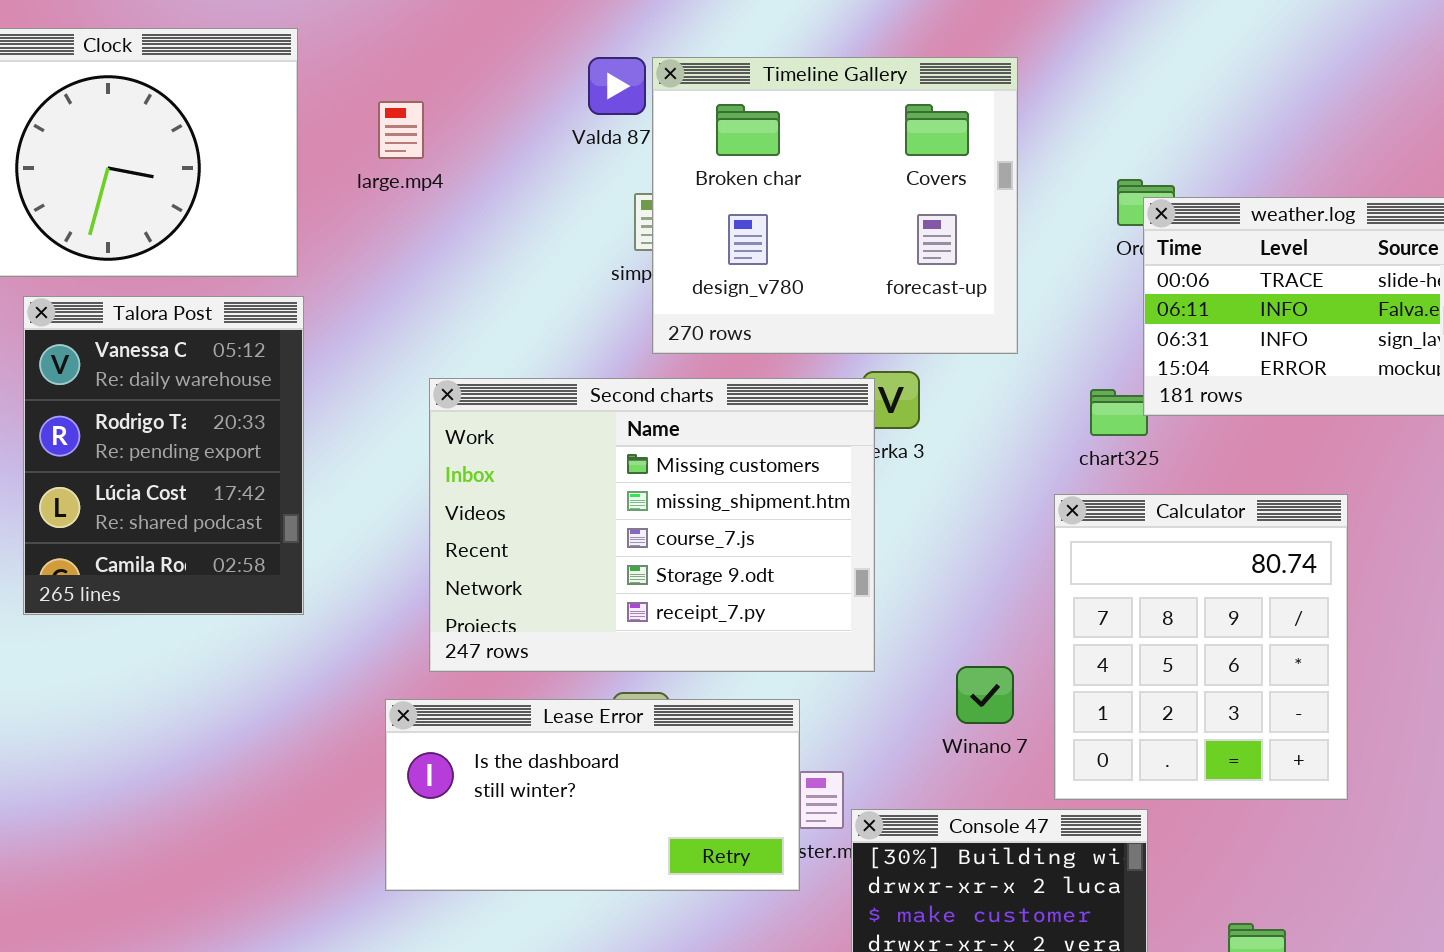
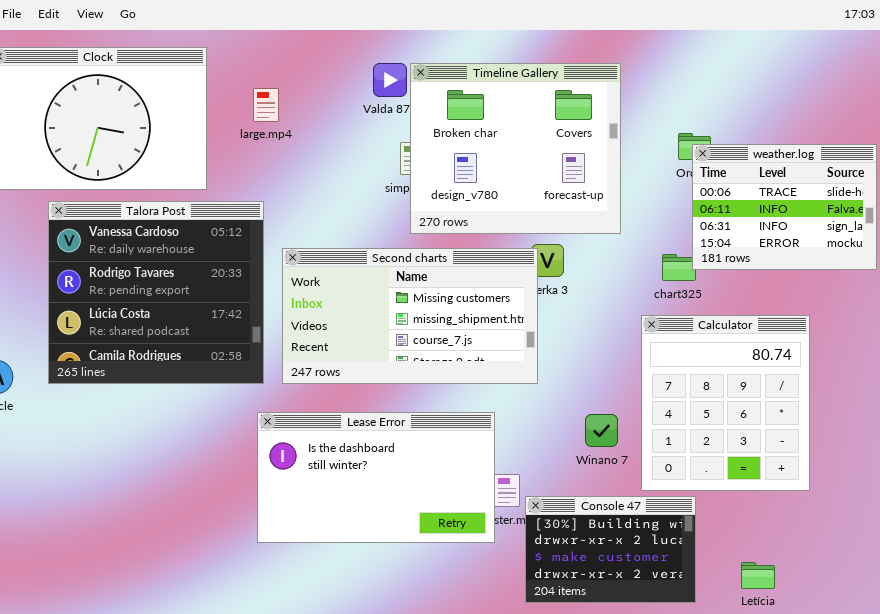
Talora Post: [23,296,304,615] -> [48,201,264,384], resized
Second charts: [429,378,875,672] -> [282,248,538,384], resized
Lease Error: [385,699,800,891] -> [257,412,495,543], resized

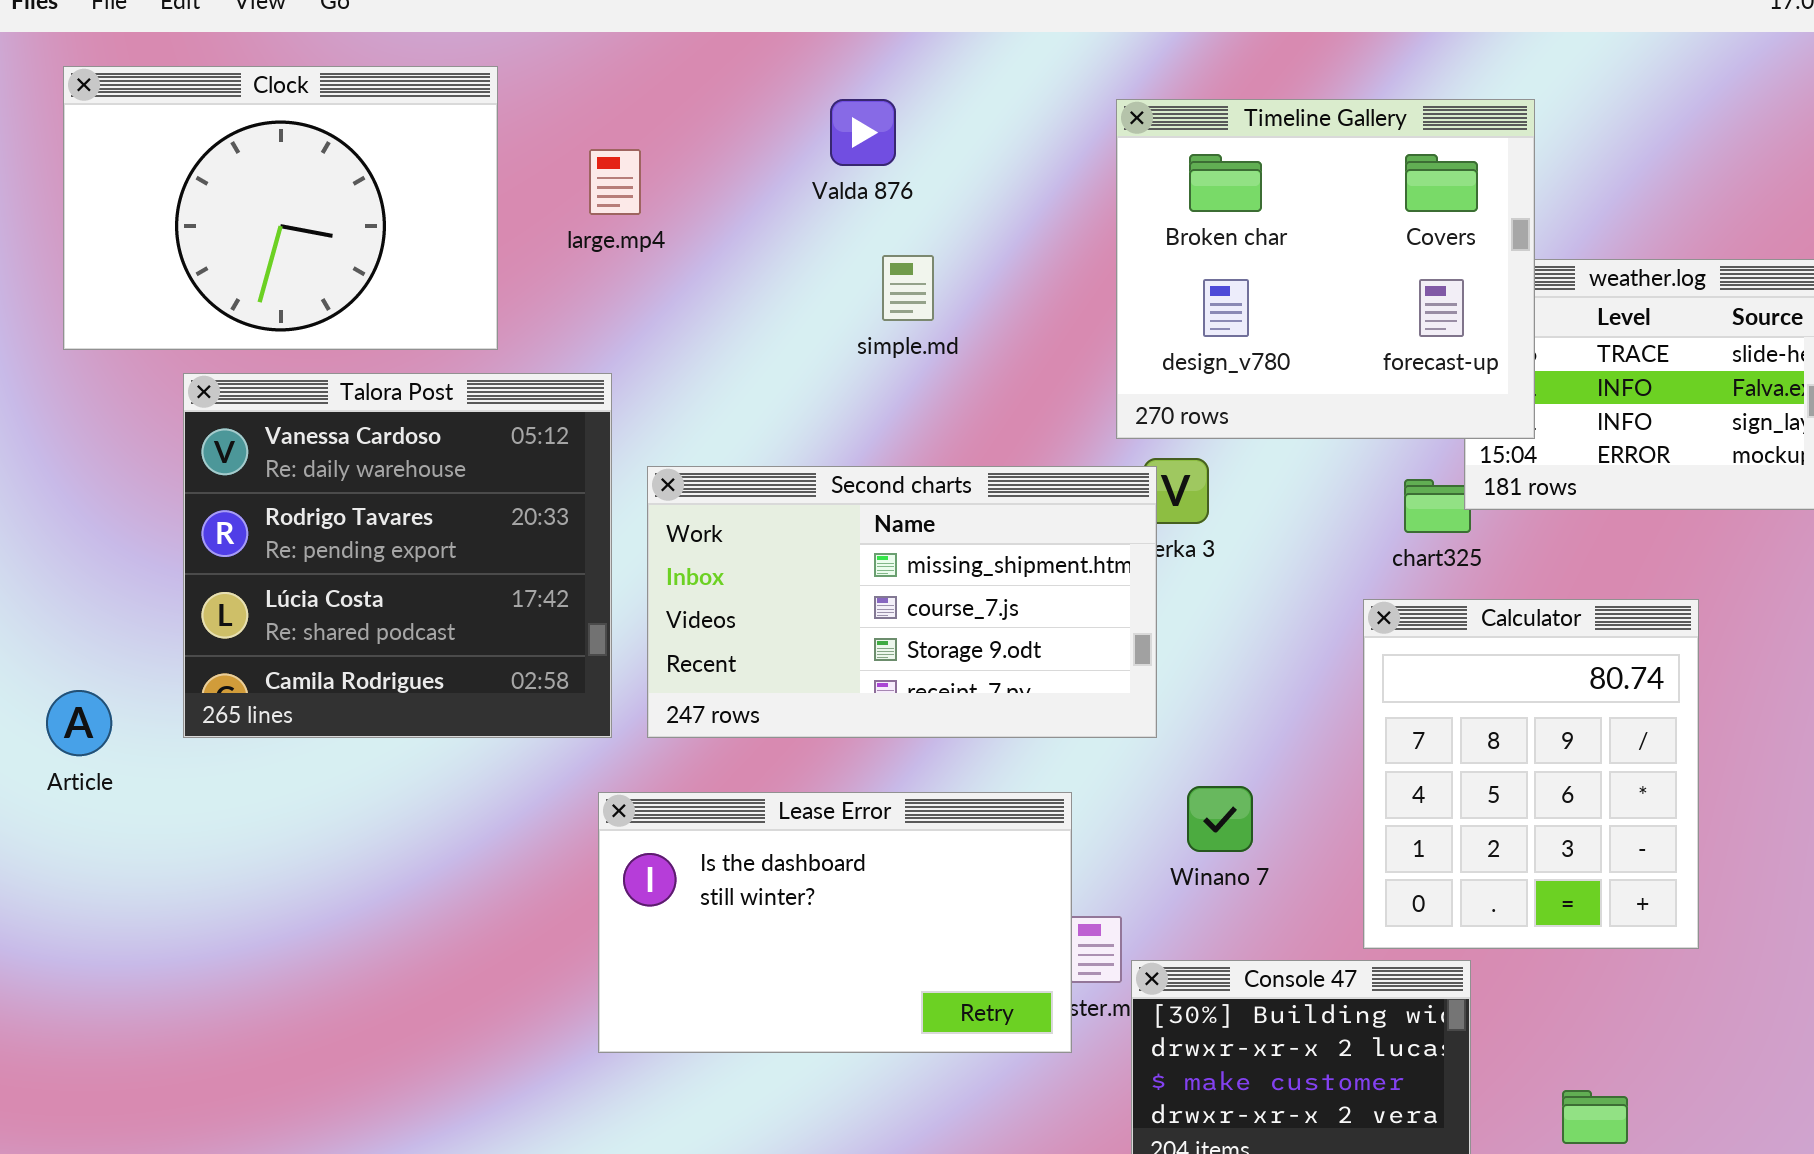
Timeline Gallery: [410,63,621,234] -> [1116,99,1535,439], moved
Second charts: [282,248,538,384] -> [647,466,1157,738], scrolled down 1 row
Winano 7: [585,414,618,447] -> [1187,786,1253,852], moved

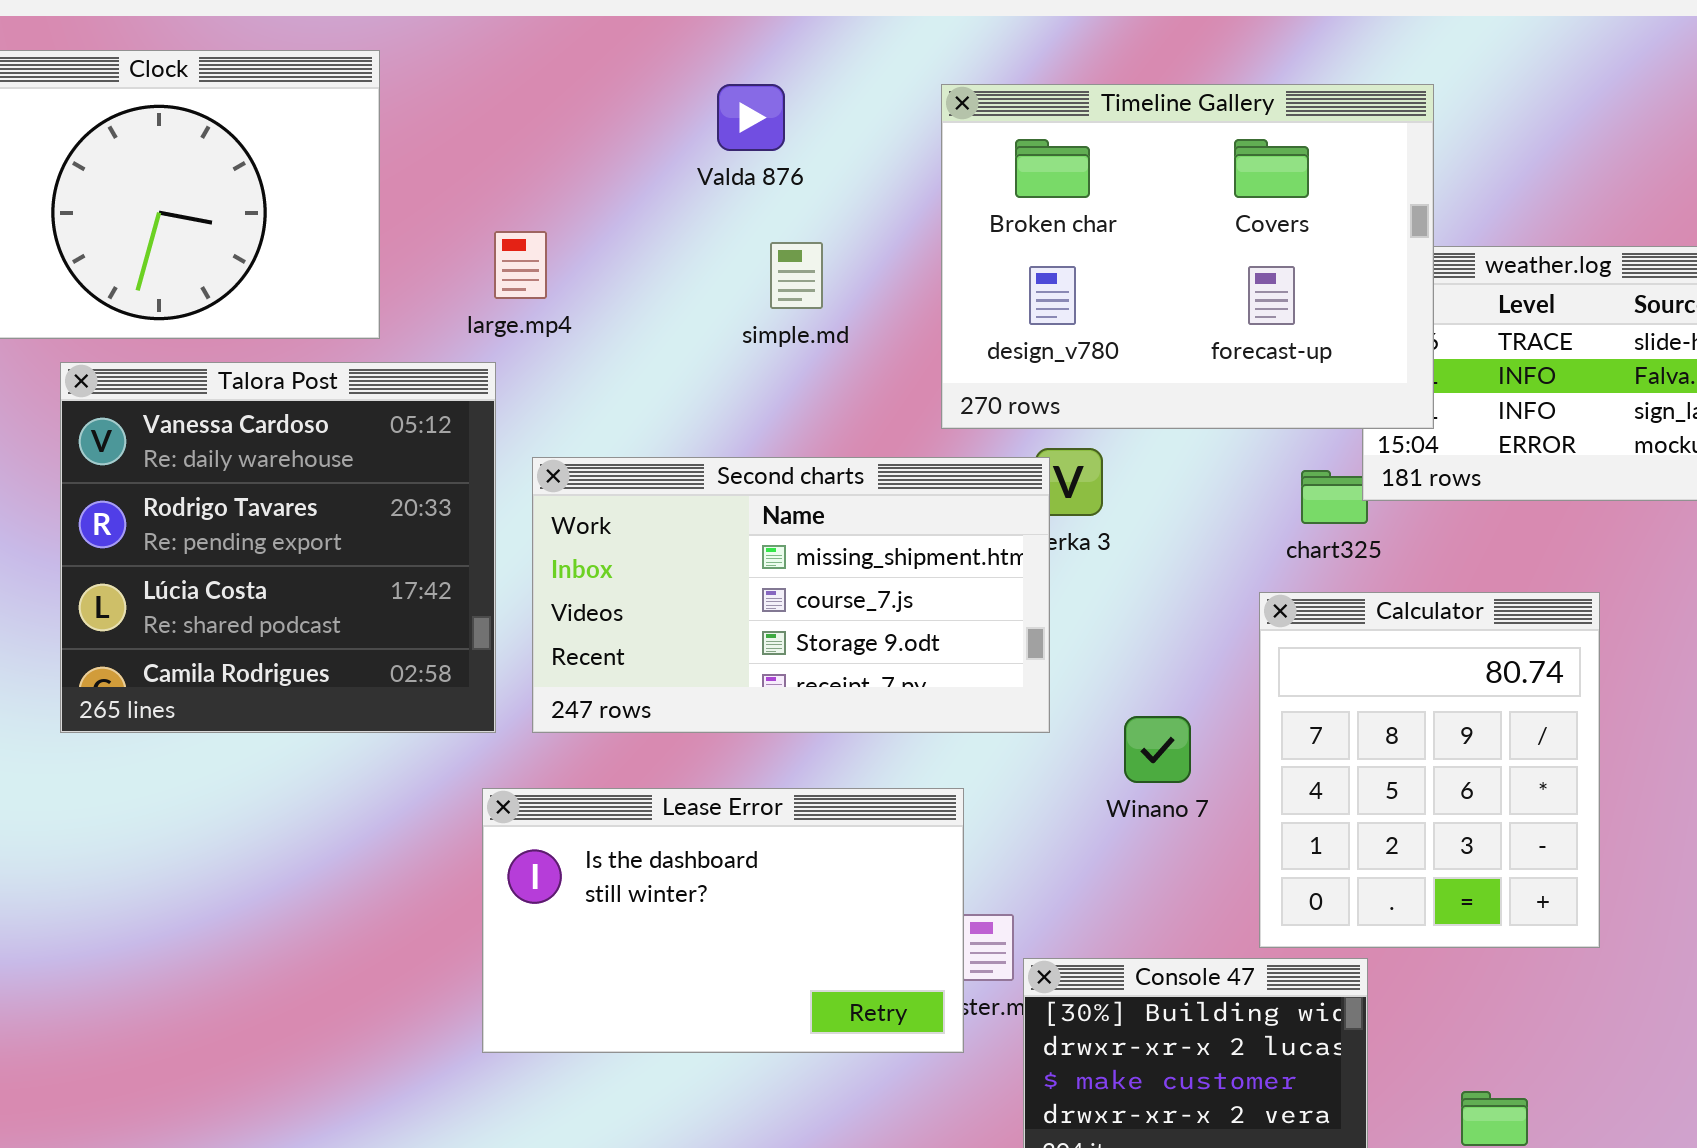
Timeline Gallery: [1116,99,1535,439] -> [941,84,1434,429], resized
large.mp4: [589,149,641,215] -> [494,231,547,299], moved
Winano 7: [1187,786,1253,852] -> [1124,716,1191,783], moved

